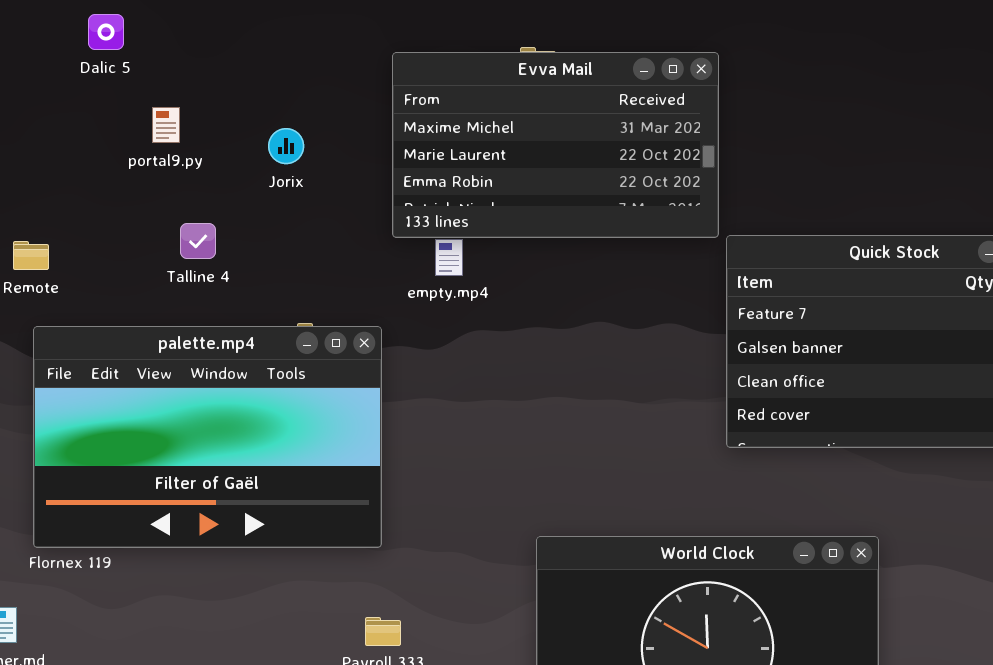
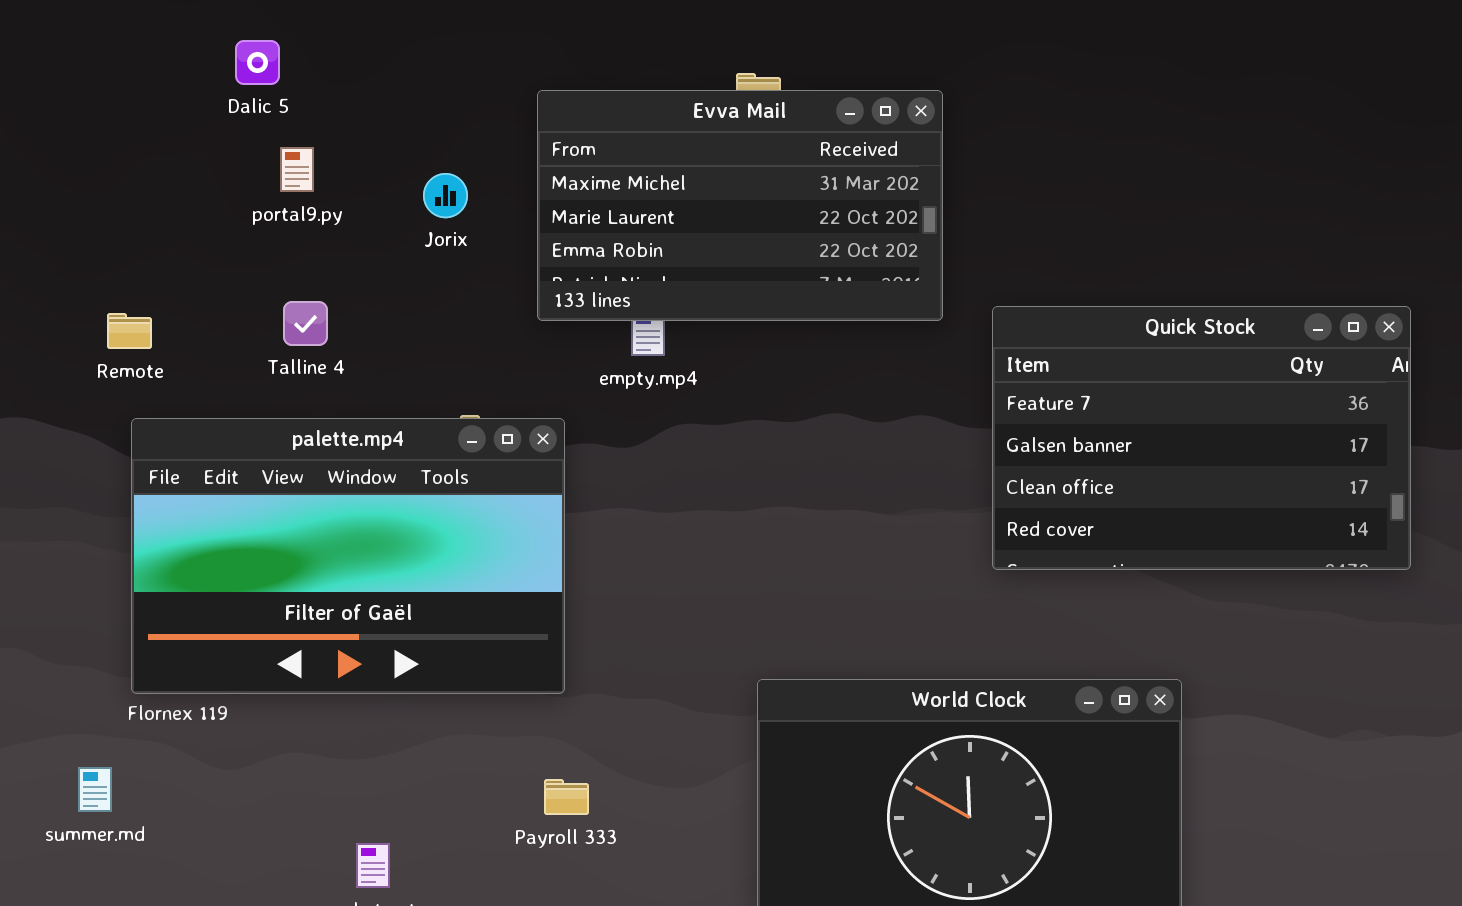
Dalic 5: [88,14,124,50] -> [235,40,280,85], moved
Evva Mail: [392,52,719,238] -> [537,90,943,321], moved
Talline 4: [180,223,216,259] -> [283,301,328,346], moved

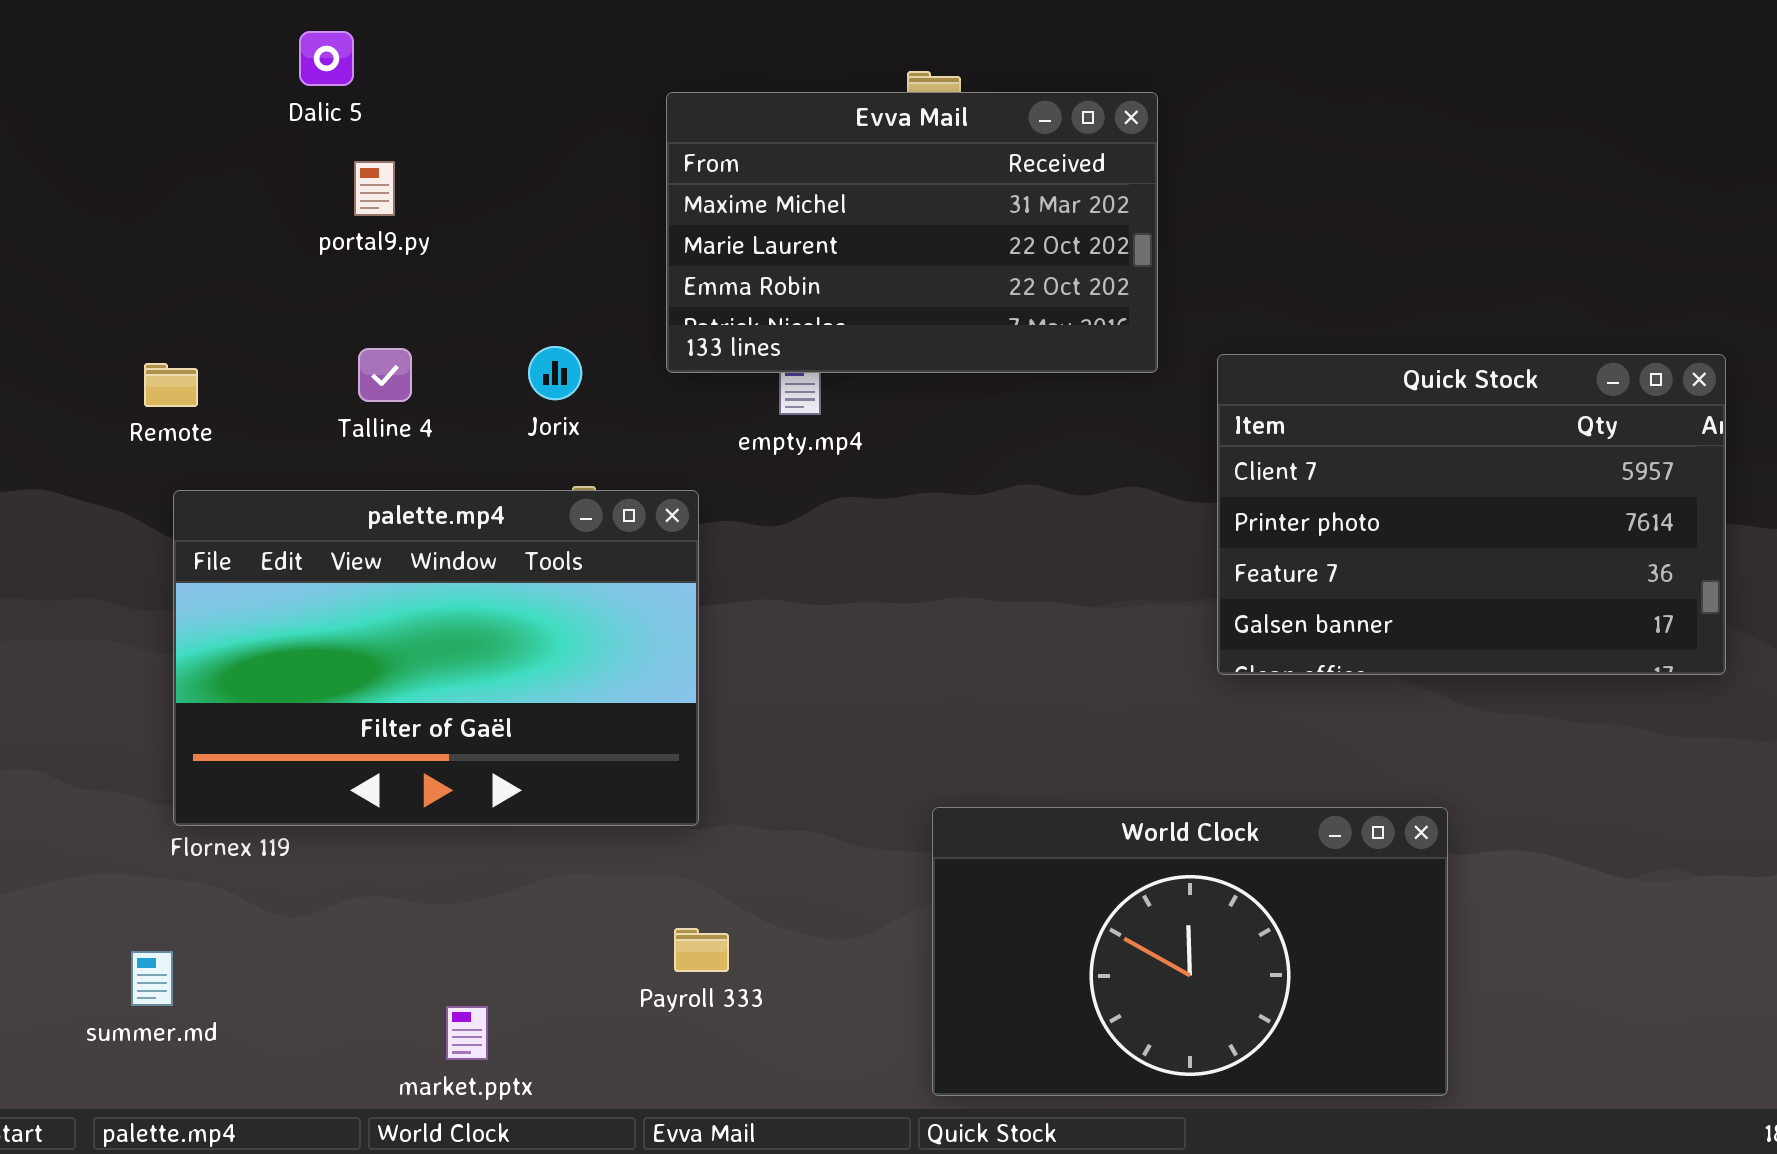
Jorix: [423,173,468,218] -> [528,346,582,400], moved
Quick Stock: [992,306,1411,570] -> [1217,354,1726,675], scrolled up 2 rows
summer.md: [78,767,112,812] -> [131,951,173,1006], moved

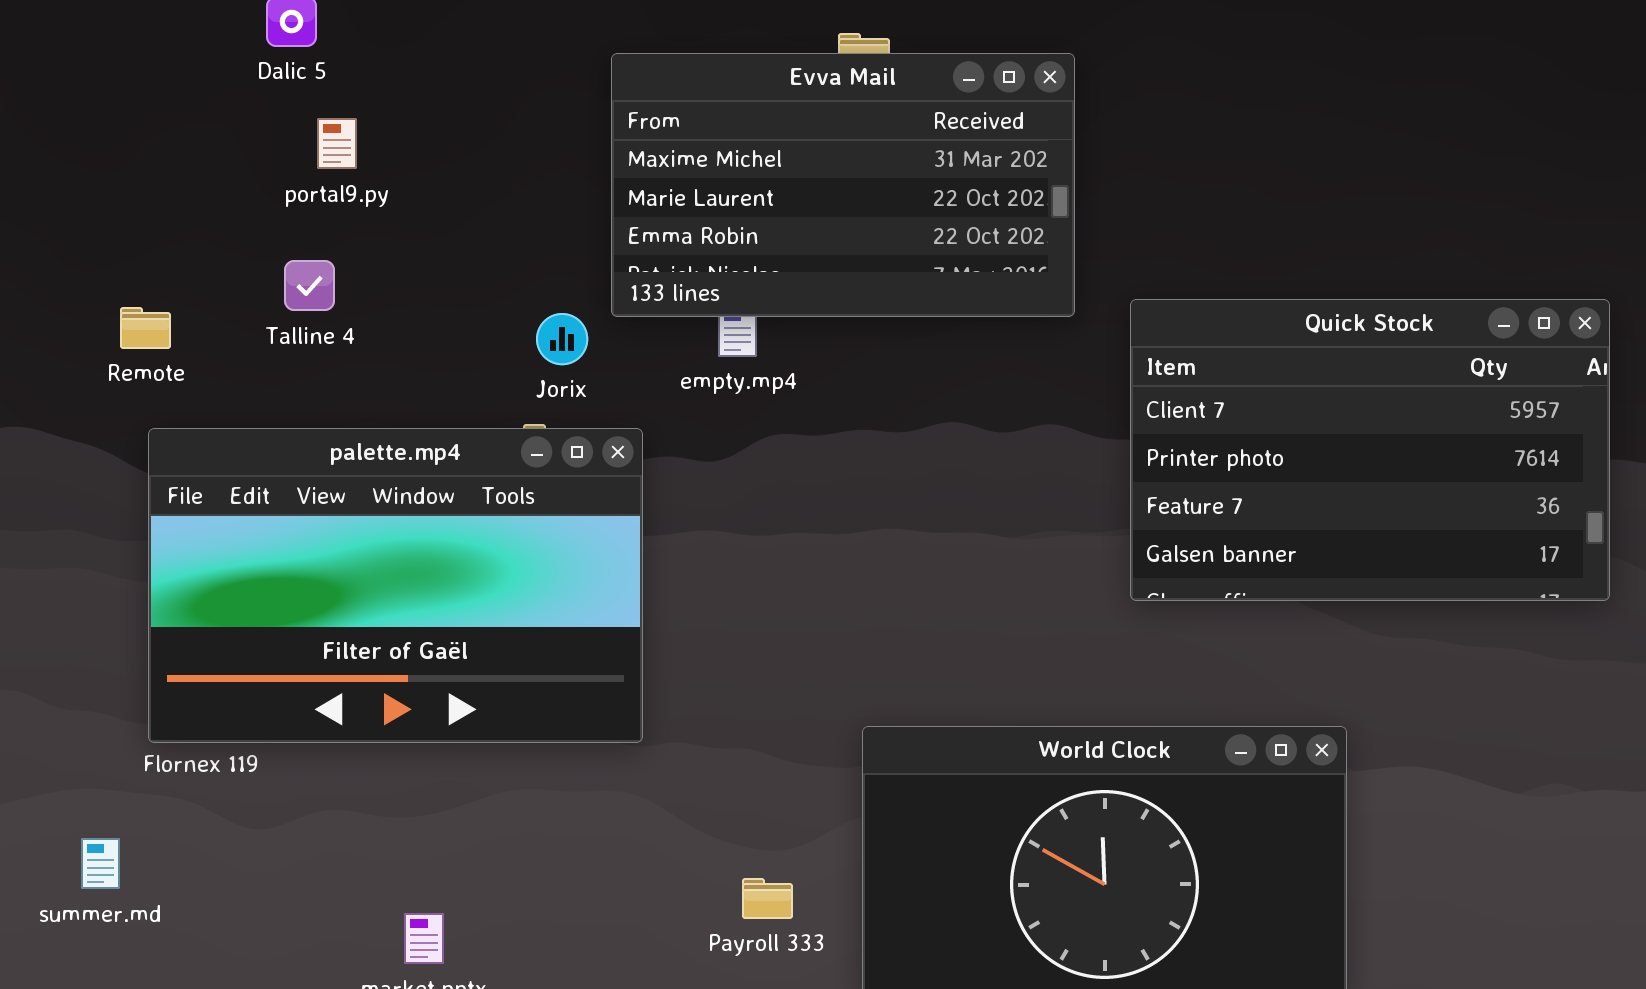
Jorix: [528,346,582,400] -> [536,313,588,365], moved
Talline 4: [358,348,412,402] -> [284,260,335,311], moved
Payroll 333: [674,928,729,972] -> [742,878,793,919], moved
summer.md: [131,951,173,1006] -> [81,838,120,889], moved

